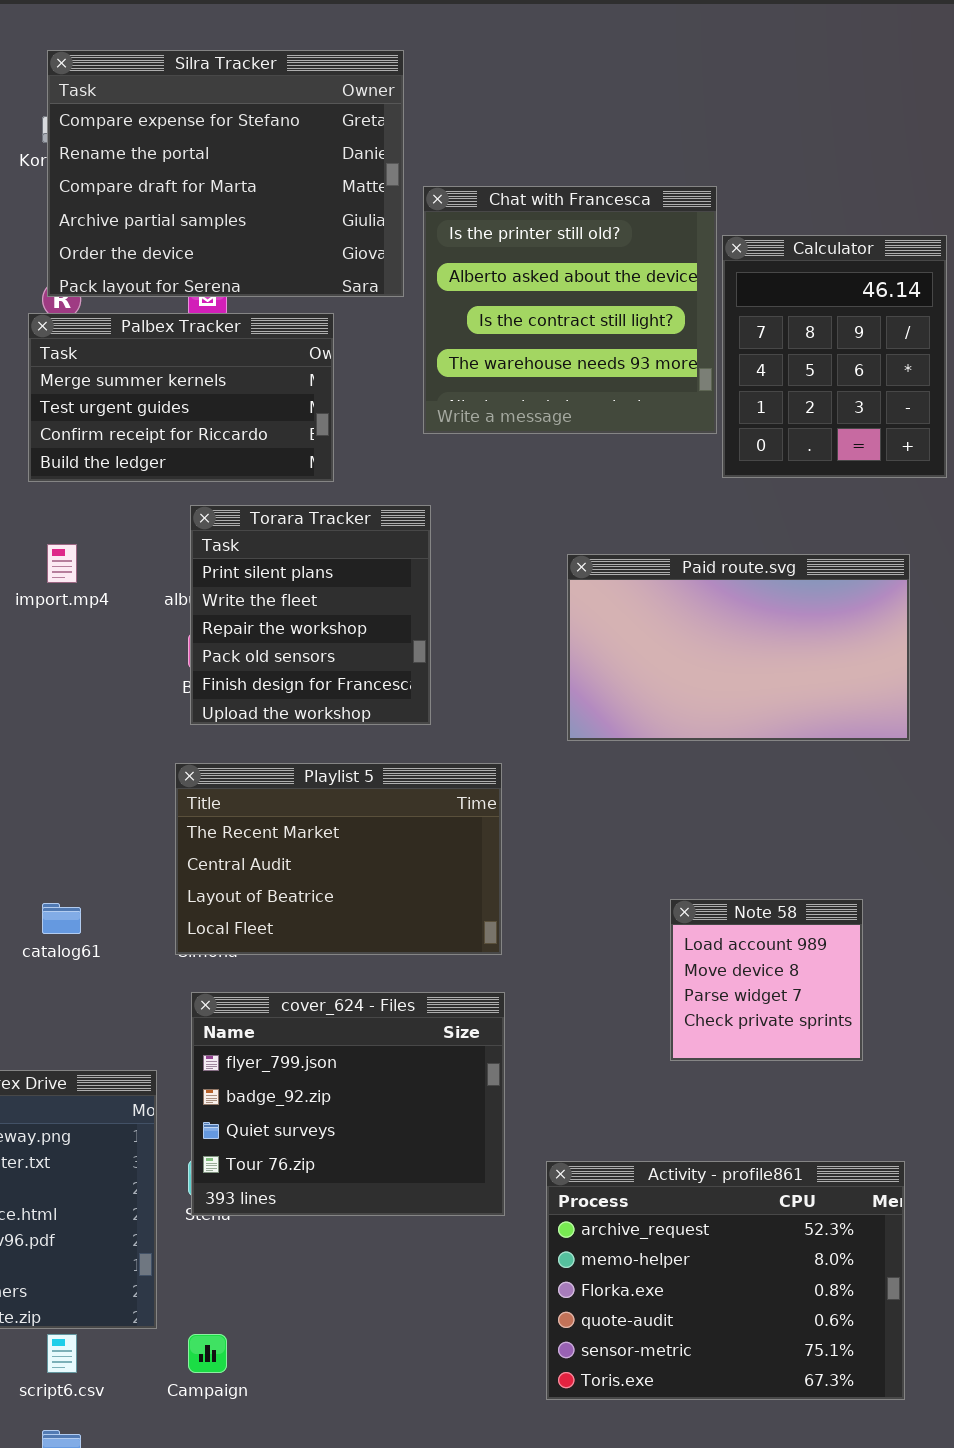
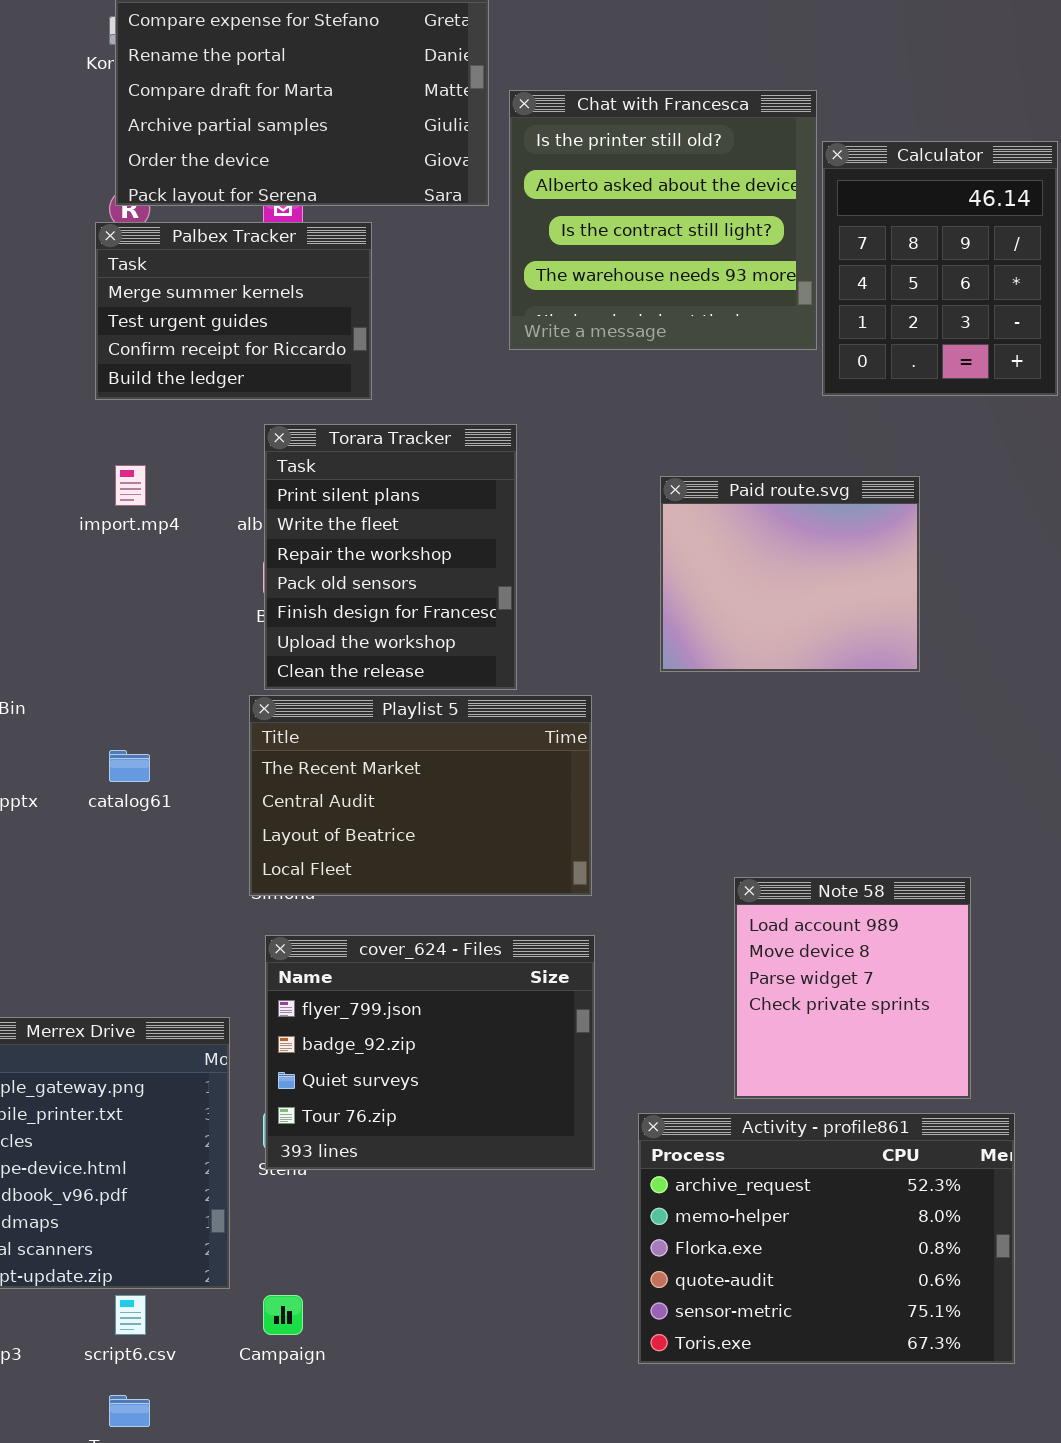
Palbex Tracker: [28,313,334,482] -> [95,222,372,400], resized
Torara Tracker: [190,505,431,725] -> [264,424,517,690], resized
Paid route.svg: [567,554,910,741] -> [660,476,920,672], resized
Note 58: [670,899,863,1061] -> [734,877,971,1099], moved, resized
catalog61: [42,903,81,934] -> [109,750,150,782], moved

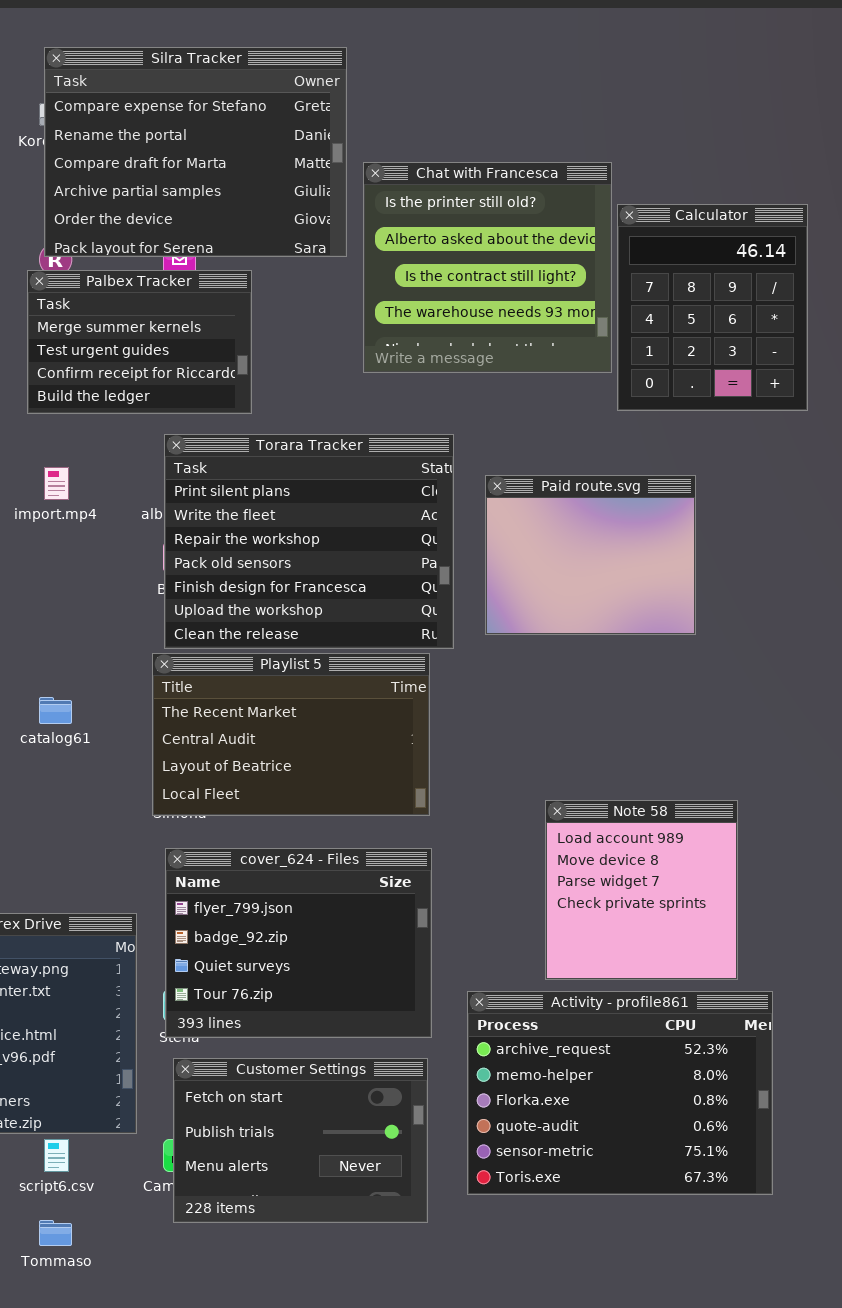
Torara Tracker: [264,424,517,690] -> [164,434,454,649], resized
Customer Settings: none -> [173,1058,428,1223], opened

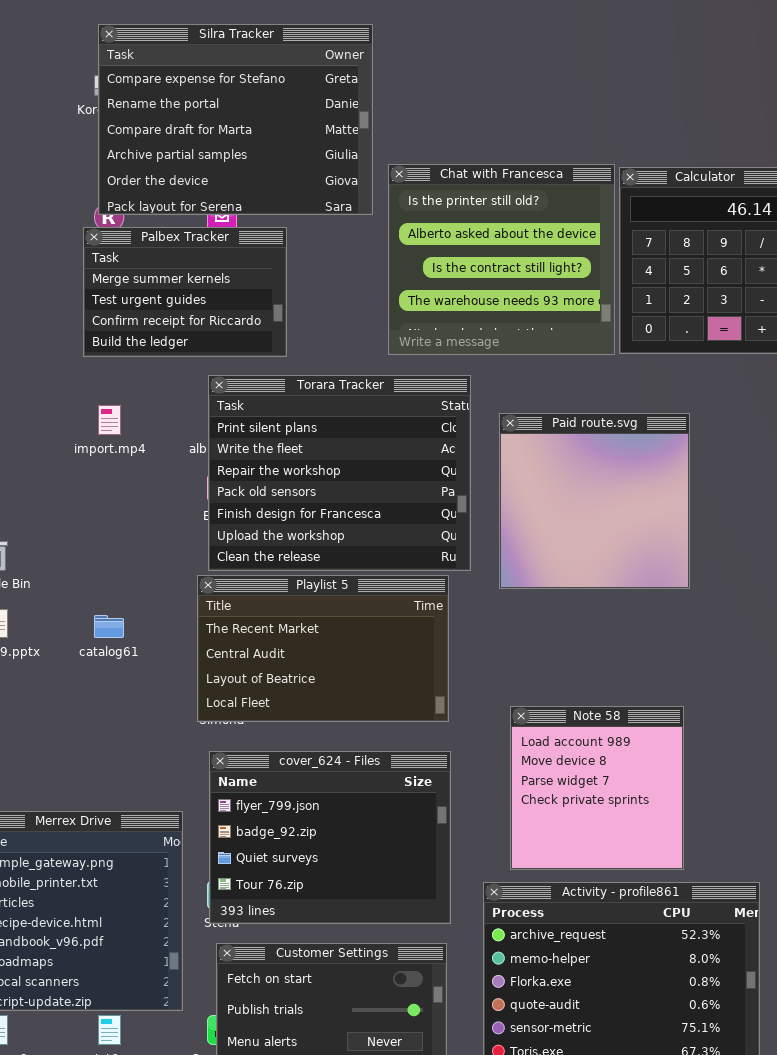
Chat with Francesca: [363,162,612,373] -> [388,164,615,355], moved
Paid route.svg: [485,475,696,635] -> [499,413,690,589], resized
Note 58: [545,800,738,980] -> [510,706,684,870], moved

